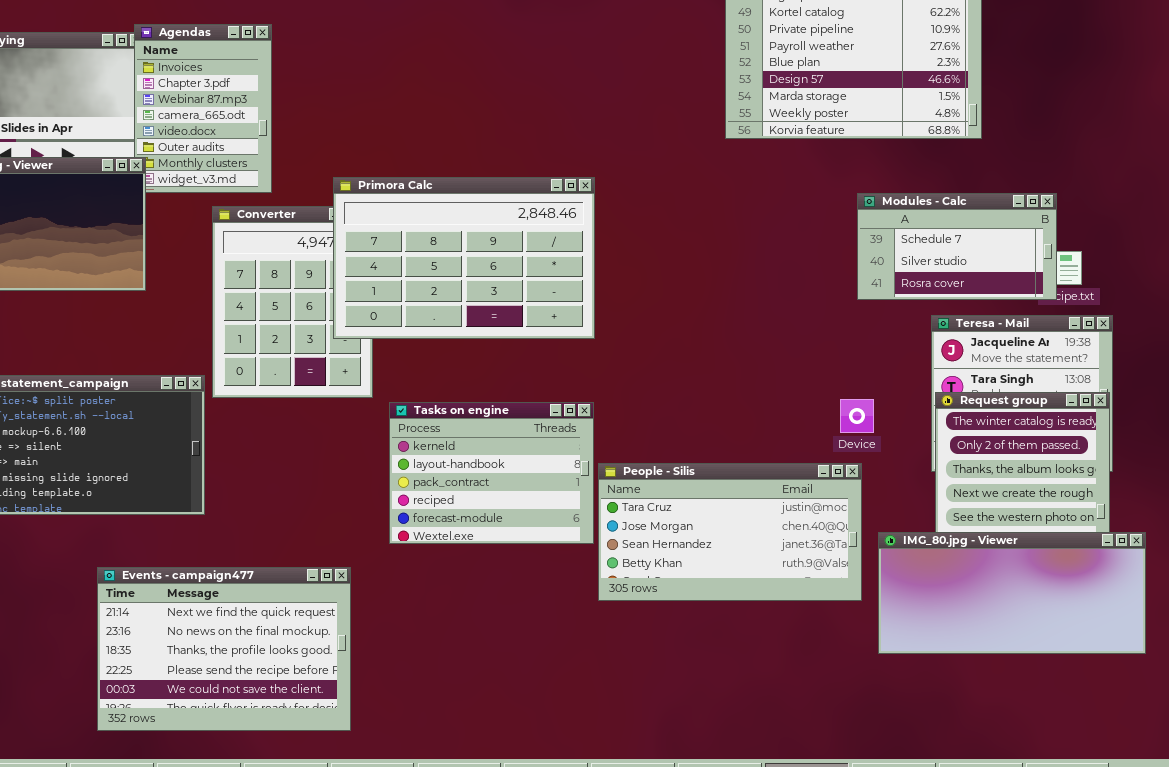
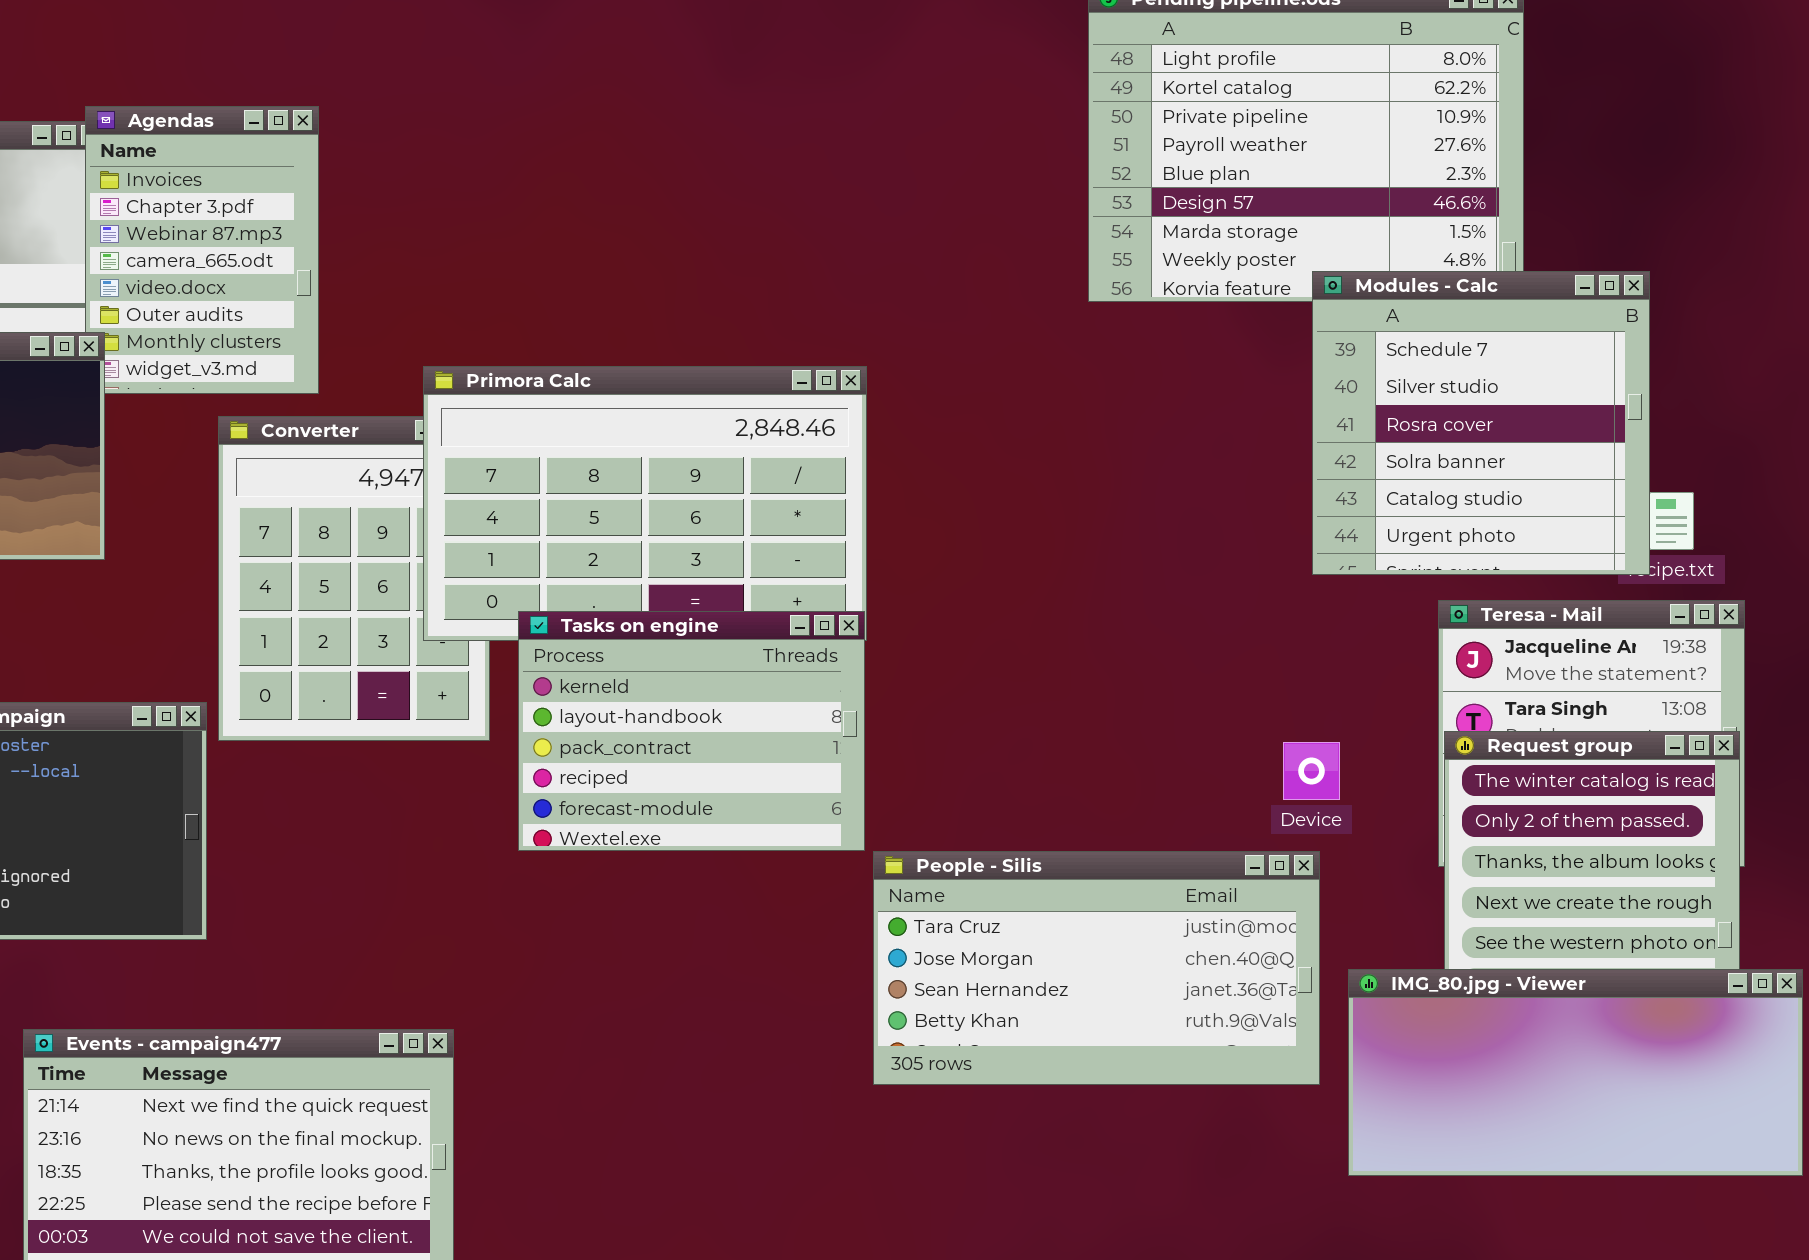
Modules - Calc: [857,193,1057,300] -> [1312,271,1650,575], resized
Tasks on engine: [389,402,594,544] -> [518,611,865,851], moved

